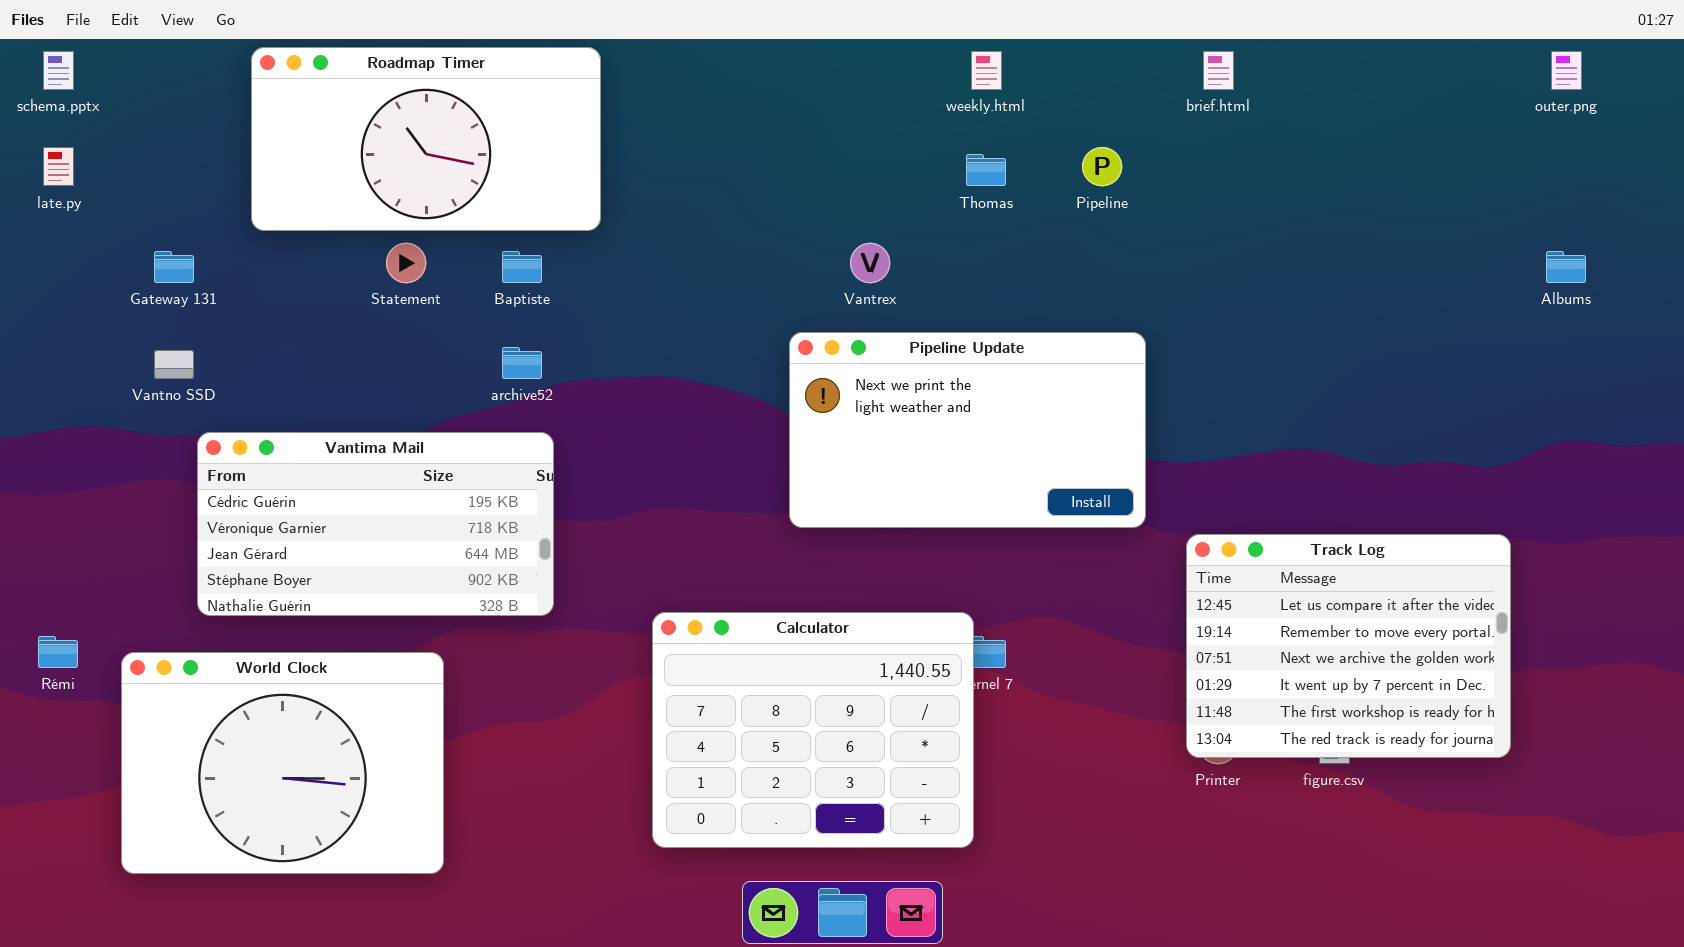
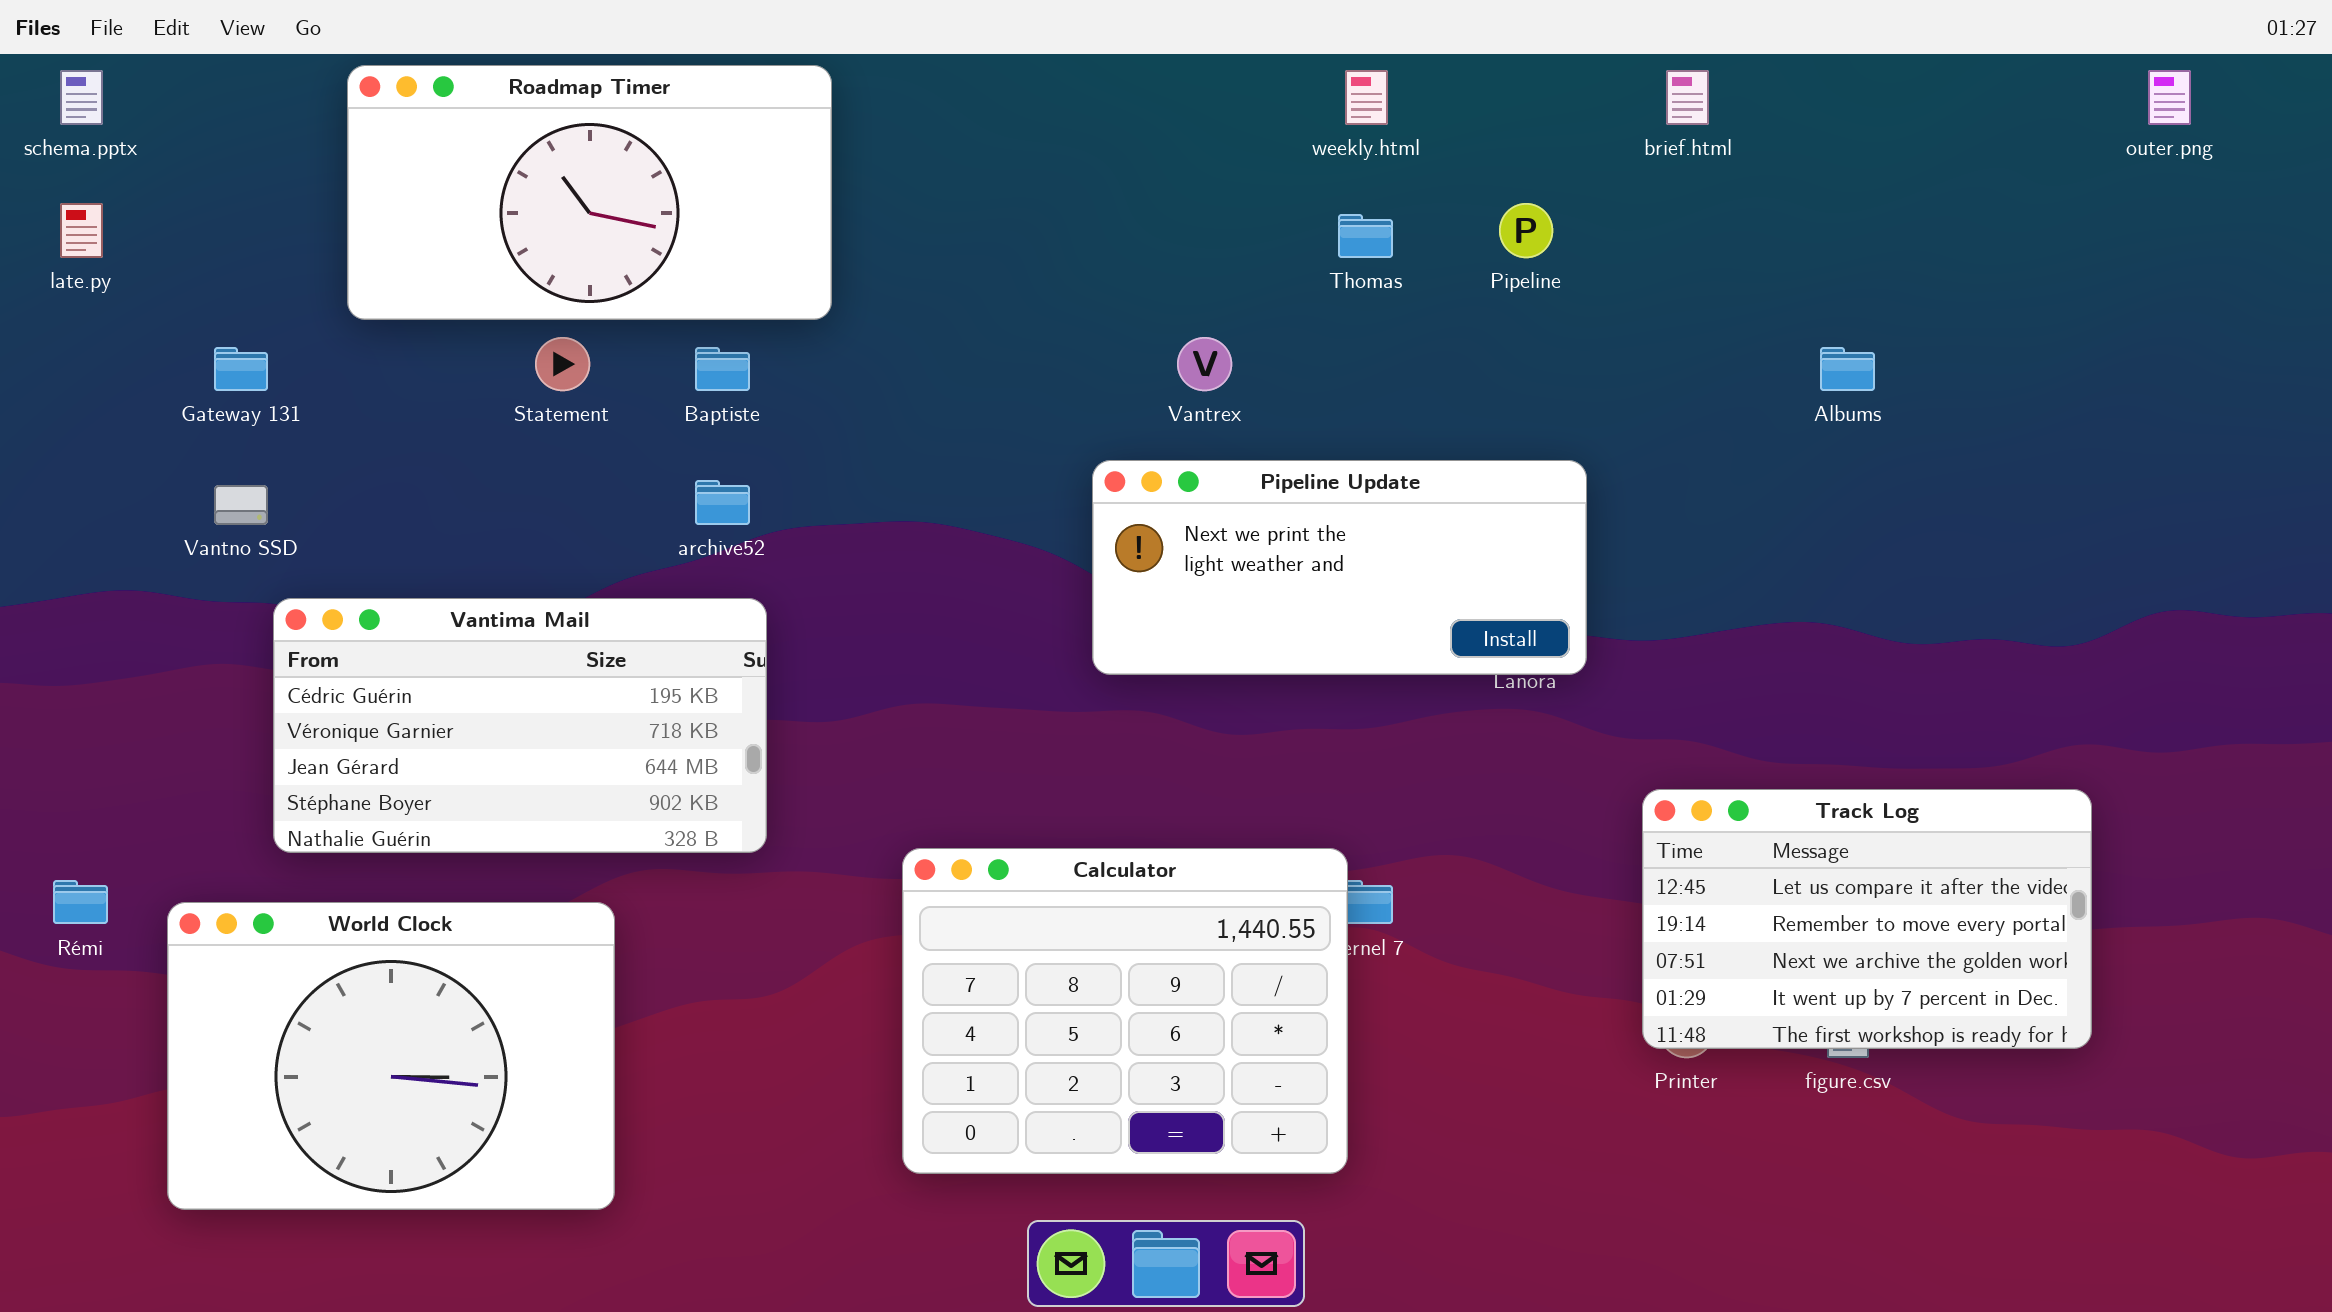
Albums: [1546,251,1586,283] -> [1820,347,1875,391], moved
Pipeline Update: [789,332,1146,528] -> [1092,460,1587,675], resized
Track Log: [1186,534,1511,758] -> [1642,789,2092,1049], resized

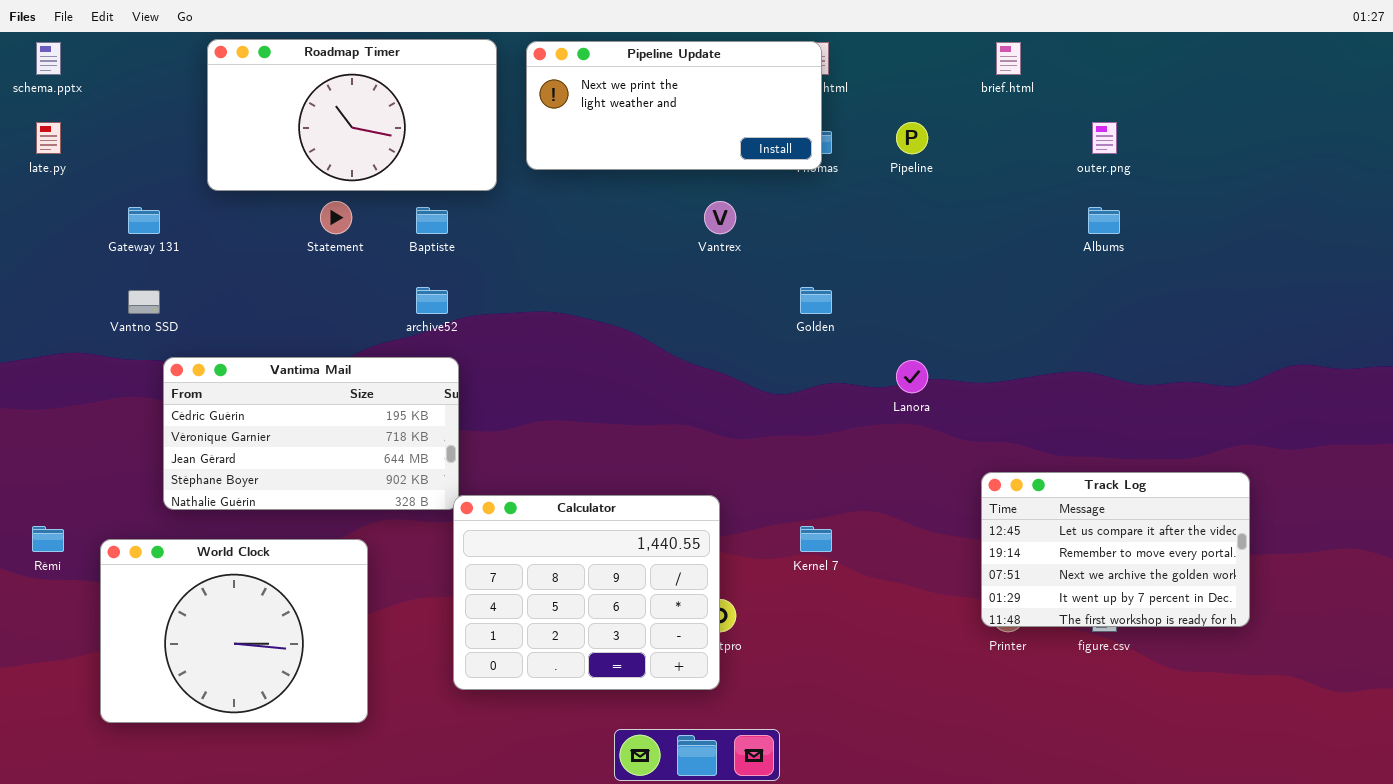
outer.png: [2148,70,2191,125] -> [1092,122,1117,154], moved
Pipeline Update: [1092,460,1587,675] -> [526,41,822,170], moved
Calculator: [902,848,1348,1174] -> [453,495,720,690], moved

